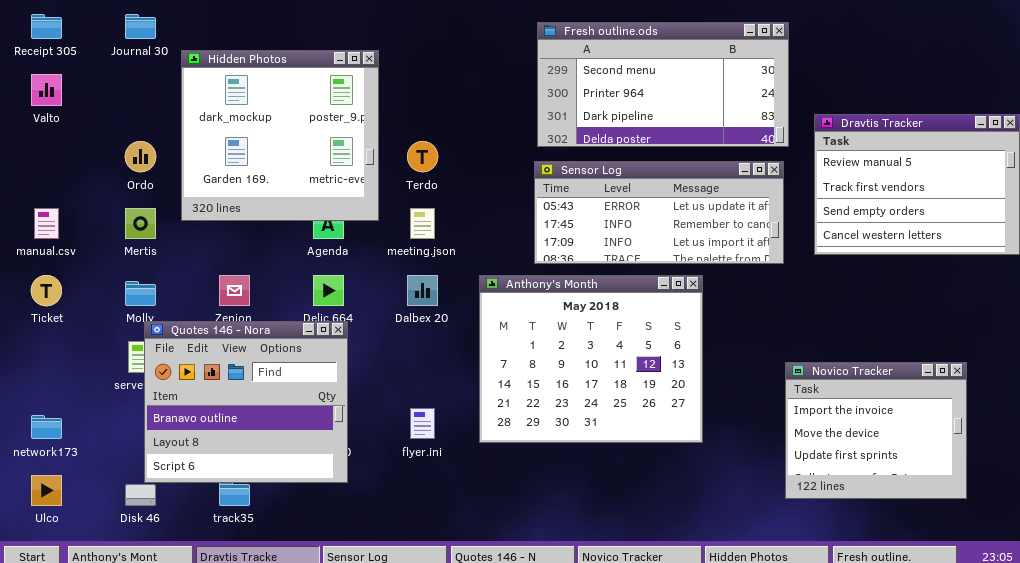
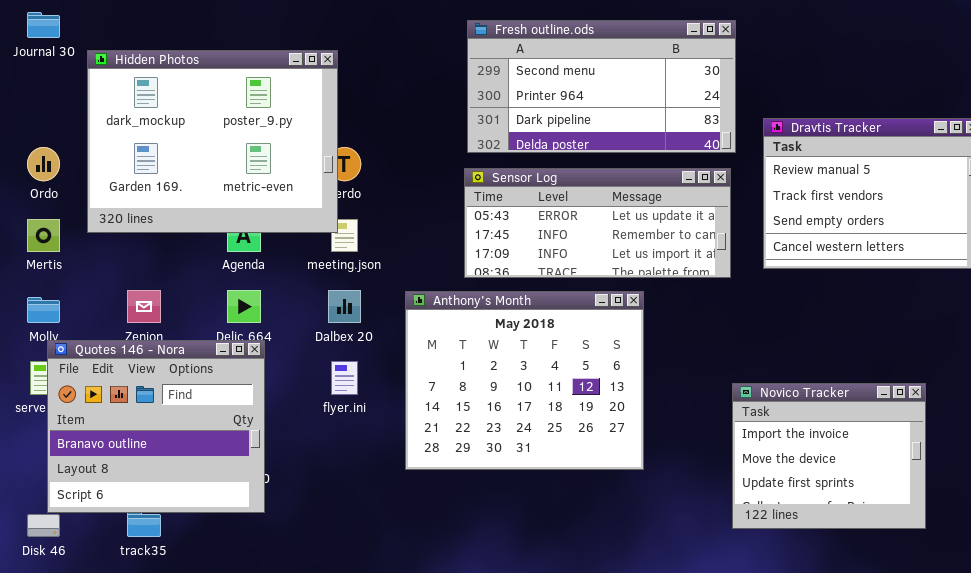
Hidden Photos: [181,50,379,221] -> [87,50,338,233], resized
flyer.ini: [410,408,435,439] -> [331,361,358,395], moved

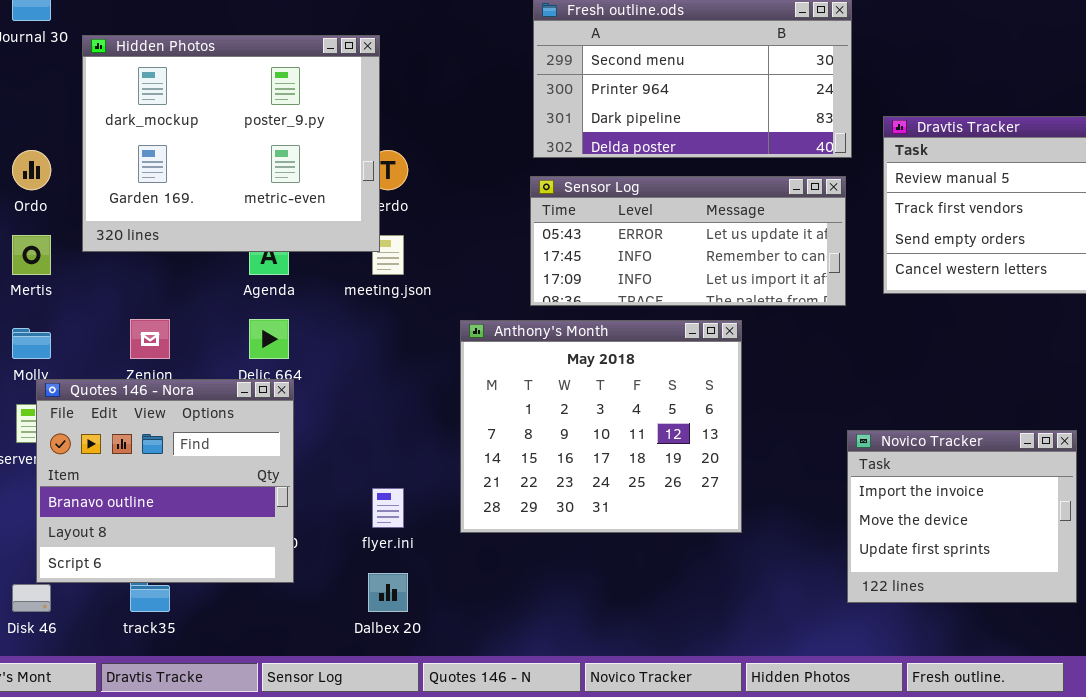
Dalbex 20: [328,290,361,323] -> [368,573,408,612], moved
flyer.ini: [331,361,358,395] -> [372,488,404,528], moved

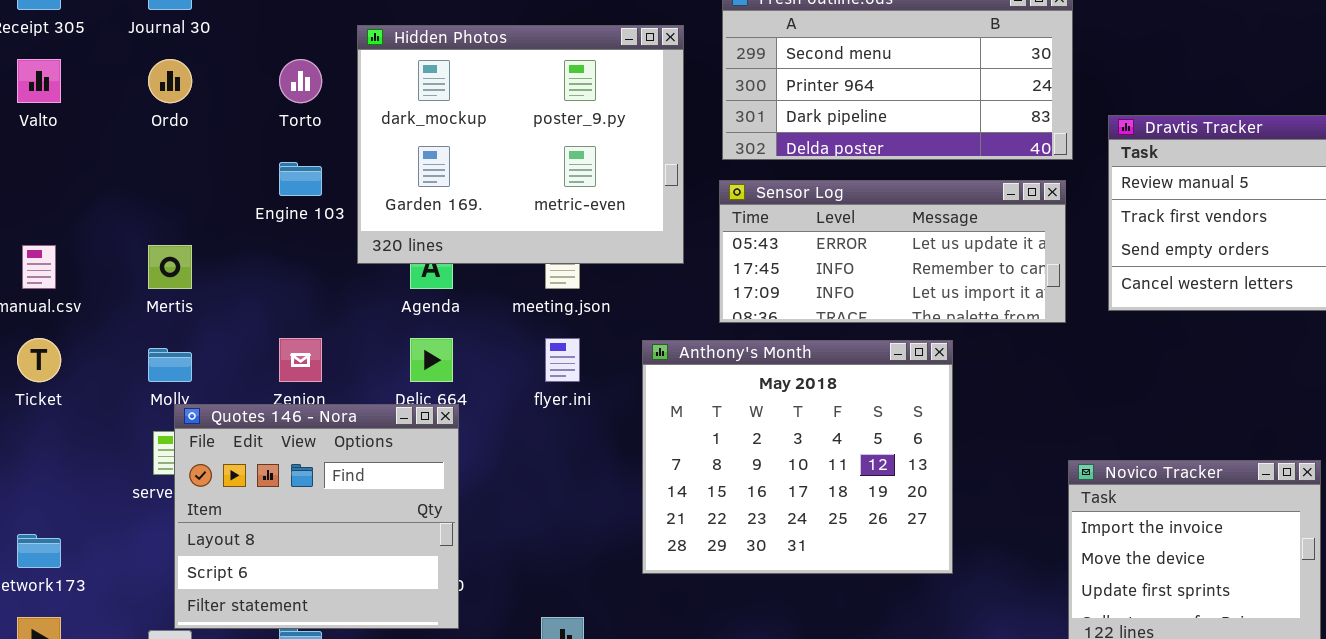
Hidden Photos: [82,35,380,252] -> [357,25,684,264], moved
Ordo: [12,150,51,190] -> [148,59,192,103], moved
Quotes 146 - Nora: [36,379,294,583] -> [174,404,459,629], scrolled down 1 row
flyer.ini: [372,488,404,528] -> [545,338,580,382], moved

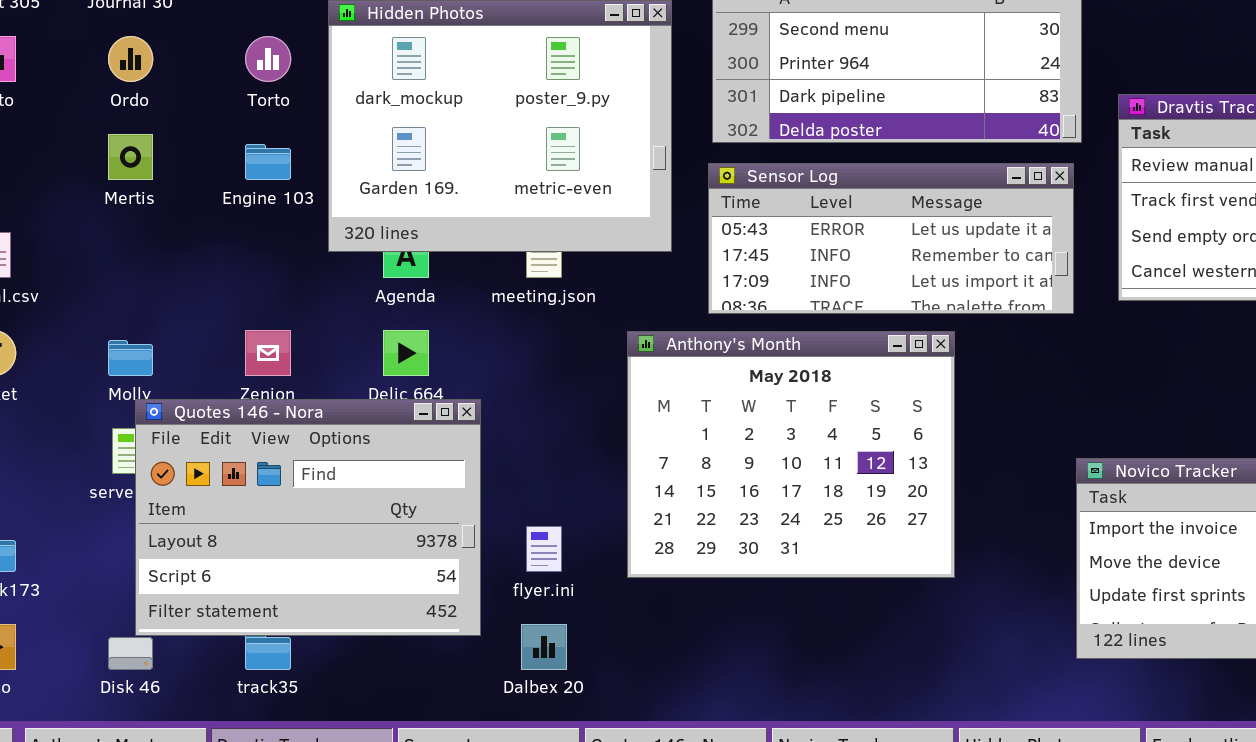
Mertis: [148,245,192,289] -> [108,134,153,180], moved
flyer.ini: [545,338,580,382] -> [526,526,562,572], moved
Quotes 146 - Nora: [174,404,459,629] -> [135,399,481,636], resized

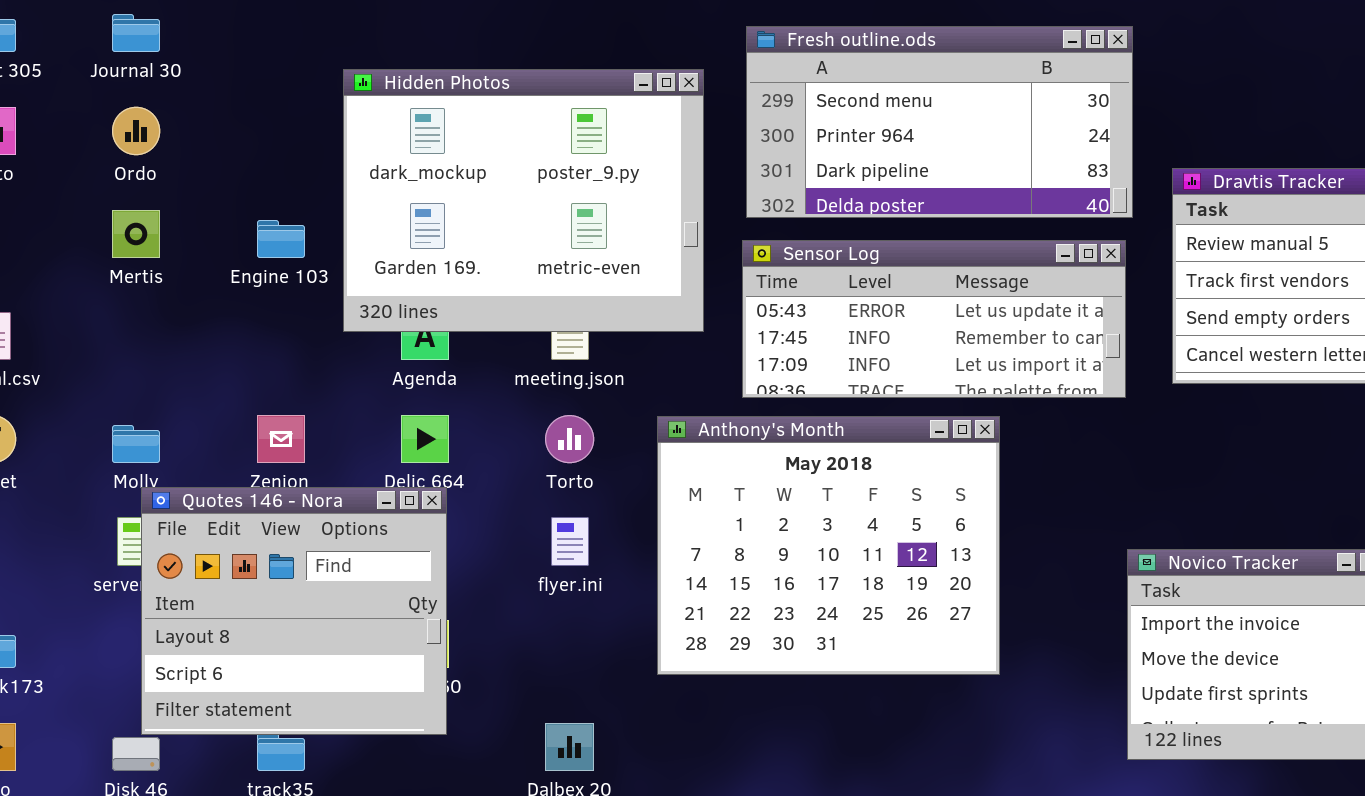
Torto: [245,36,291,82] -> [545,415,594,463], moved
Quotes 146 - Nora: [135,399,481,636] -> [141,487,447,735], resized
flyer.ini: [526,526,562,572] -> [551,517,589,566], moved

